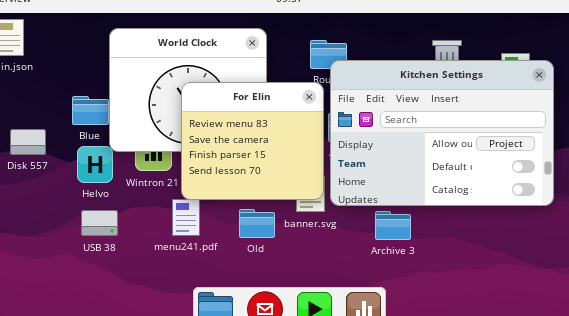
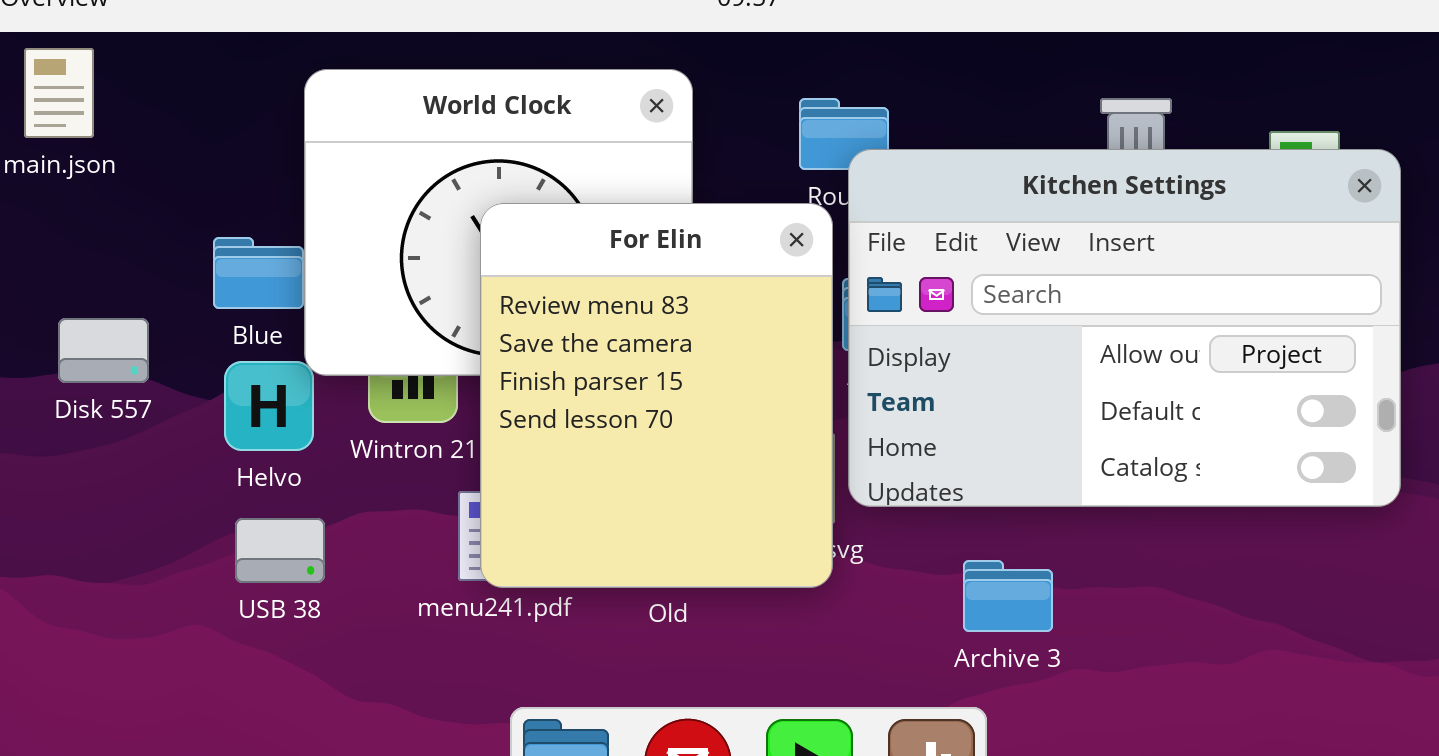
For Elin: [181,82,324,200] -> [480,203,833,588], resized
Archive 3: [375,211,411,240] -> [963,560,1053,632], moved

